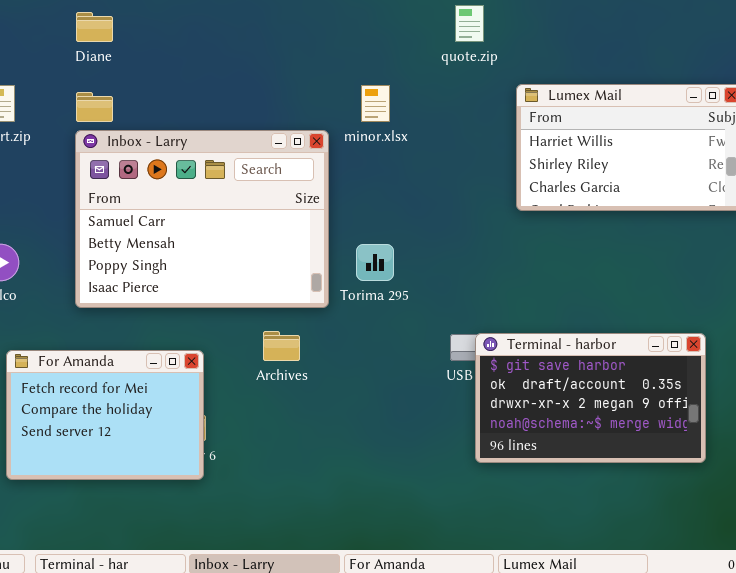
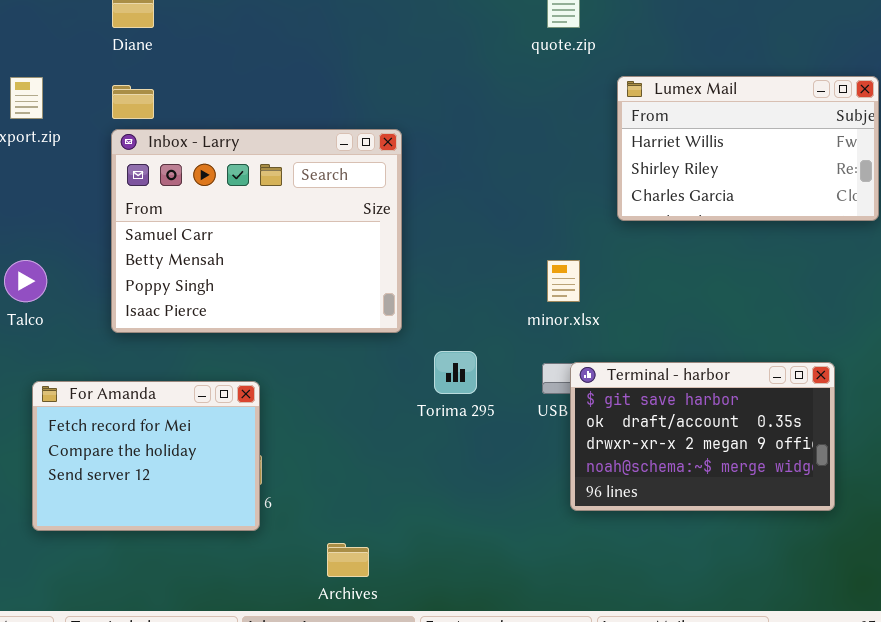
minor.xlsx: [361,85,390,122] -> [547,260,580,302], moved
Torima 295: [356,244,394,281] -> [434,351,477,394], moved
Archives: [263,331,300,361] -> [327,543,369,577], moved

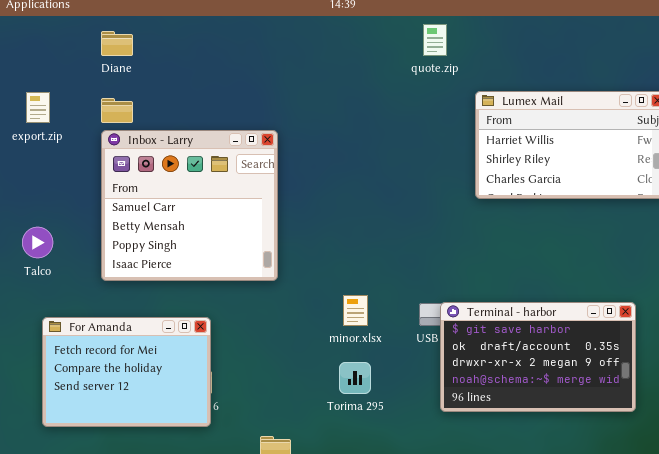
Inbox - Larry: [111,129,402,333] -> [101,130,278,281], resized
minor.xlsx: [547,260,580,302] -> [343,295,368,326], moved
Torima 295: [434,351,477,394] -> [339,362,371,394], moved

